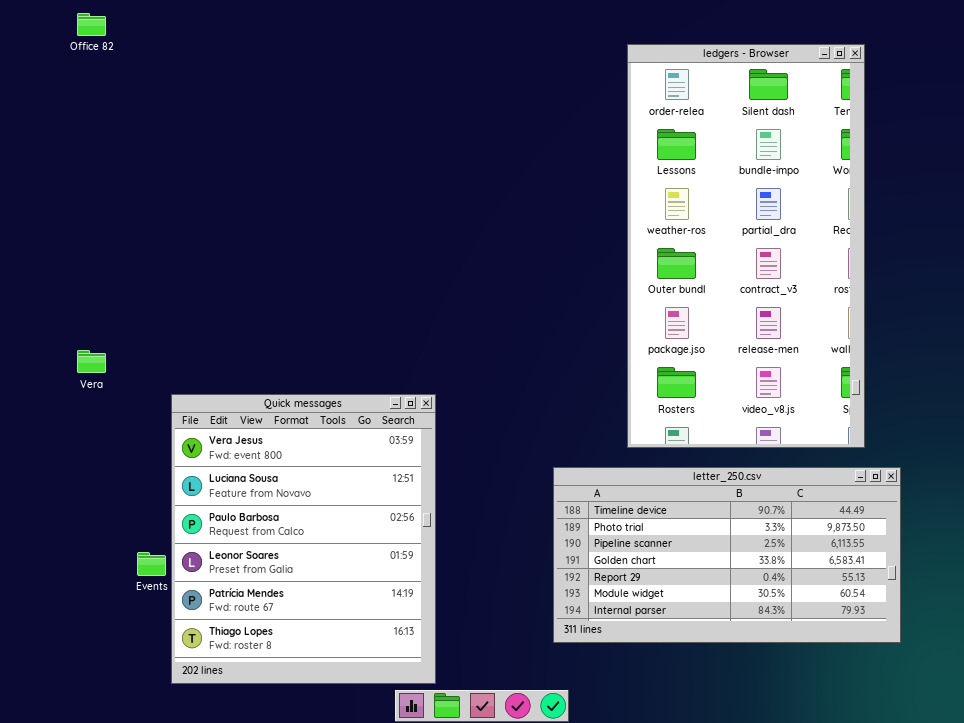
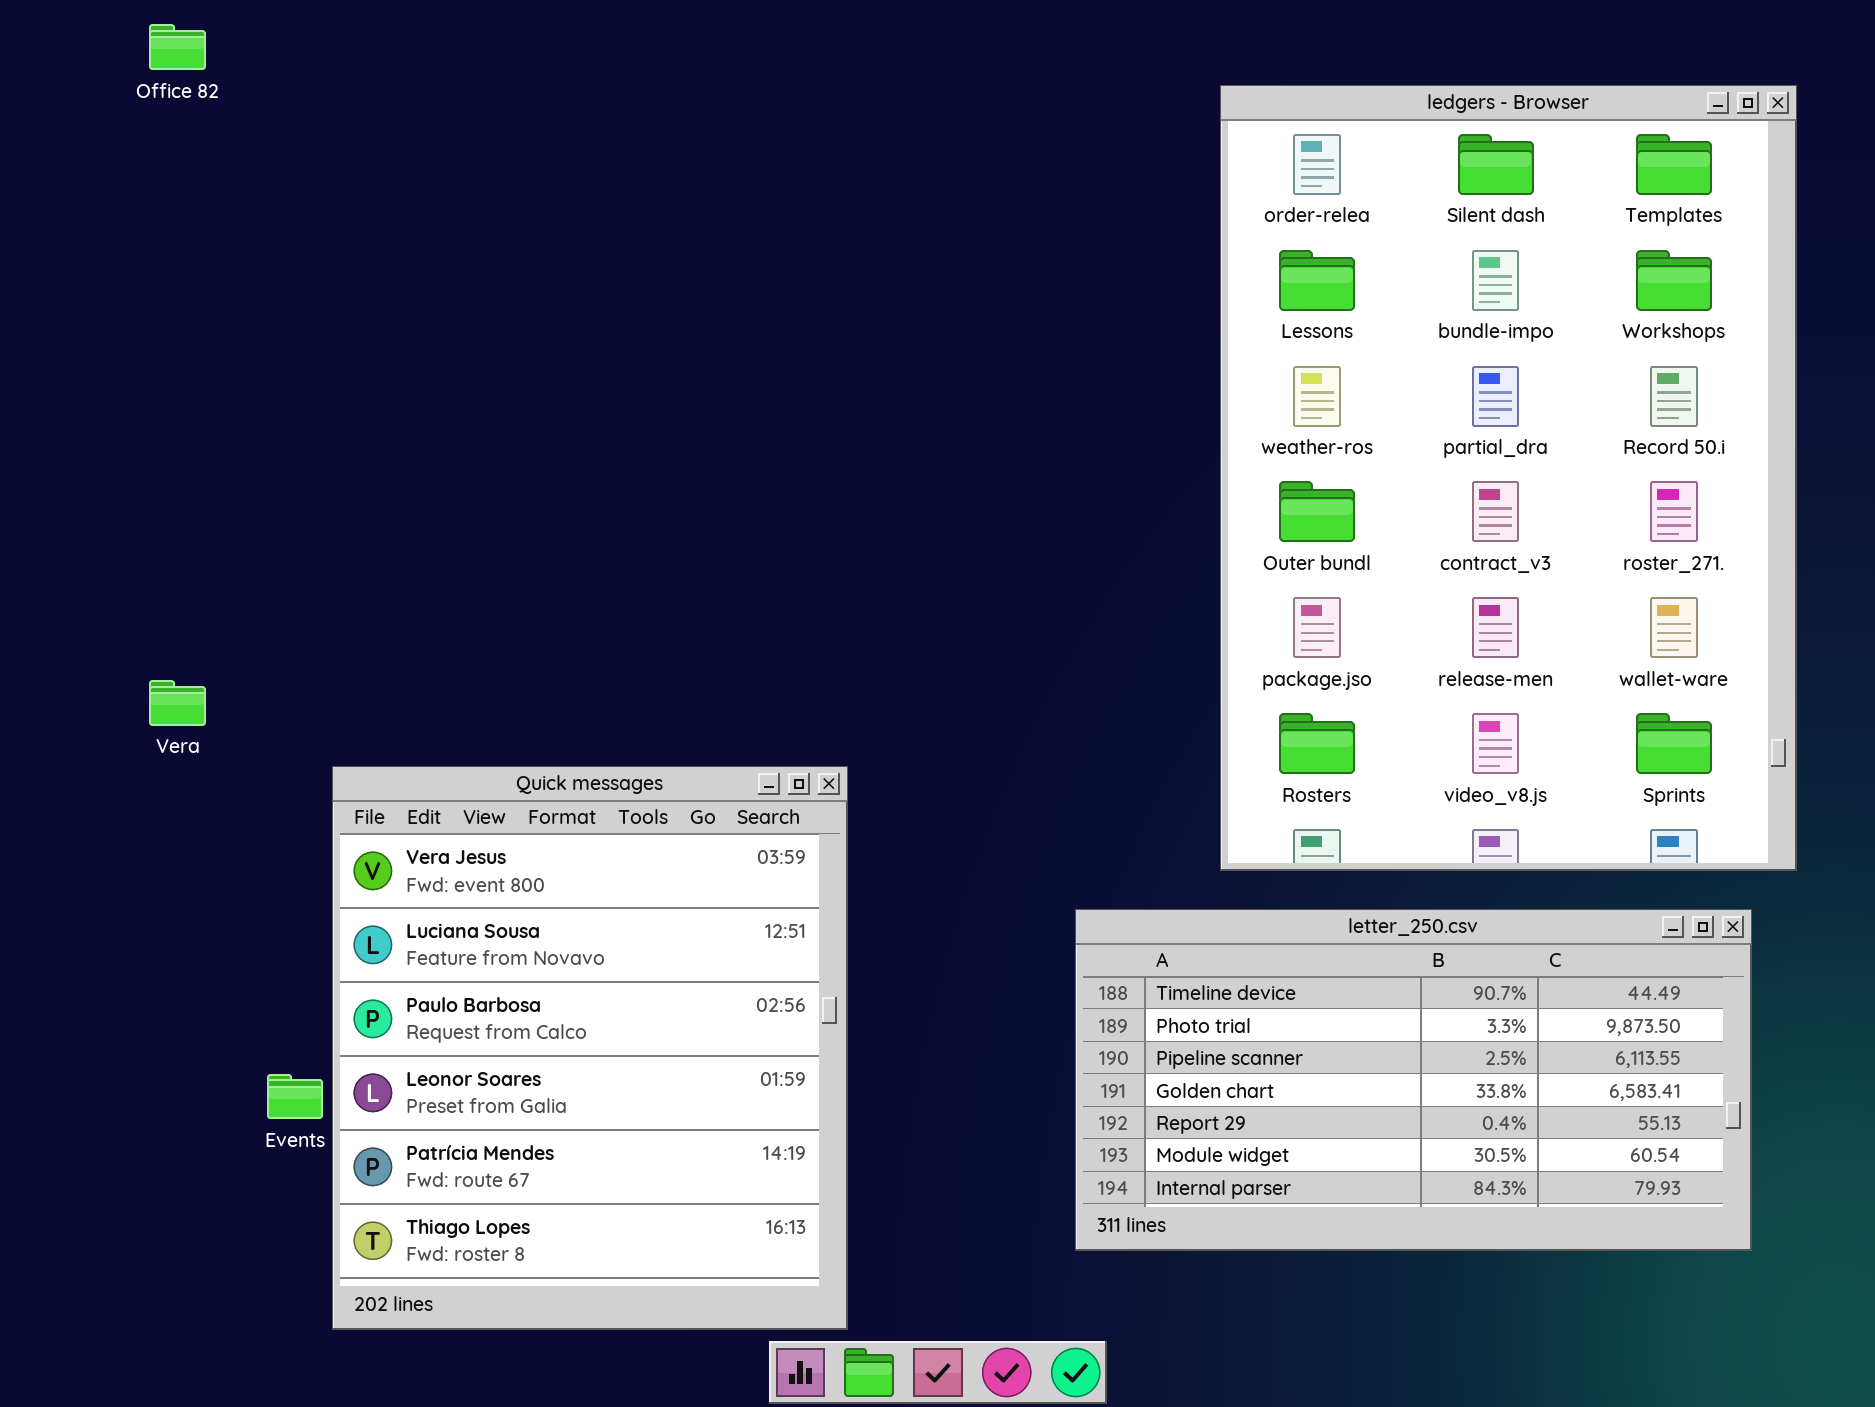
ledgers - Browser: [627,44,865,448] -> [1220,85,1797,871], resized

